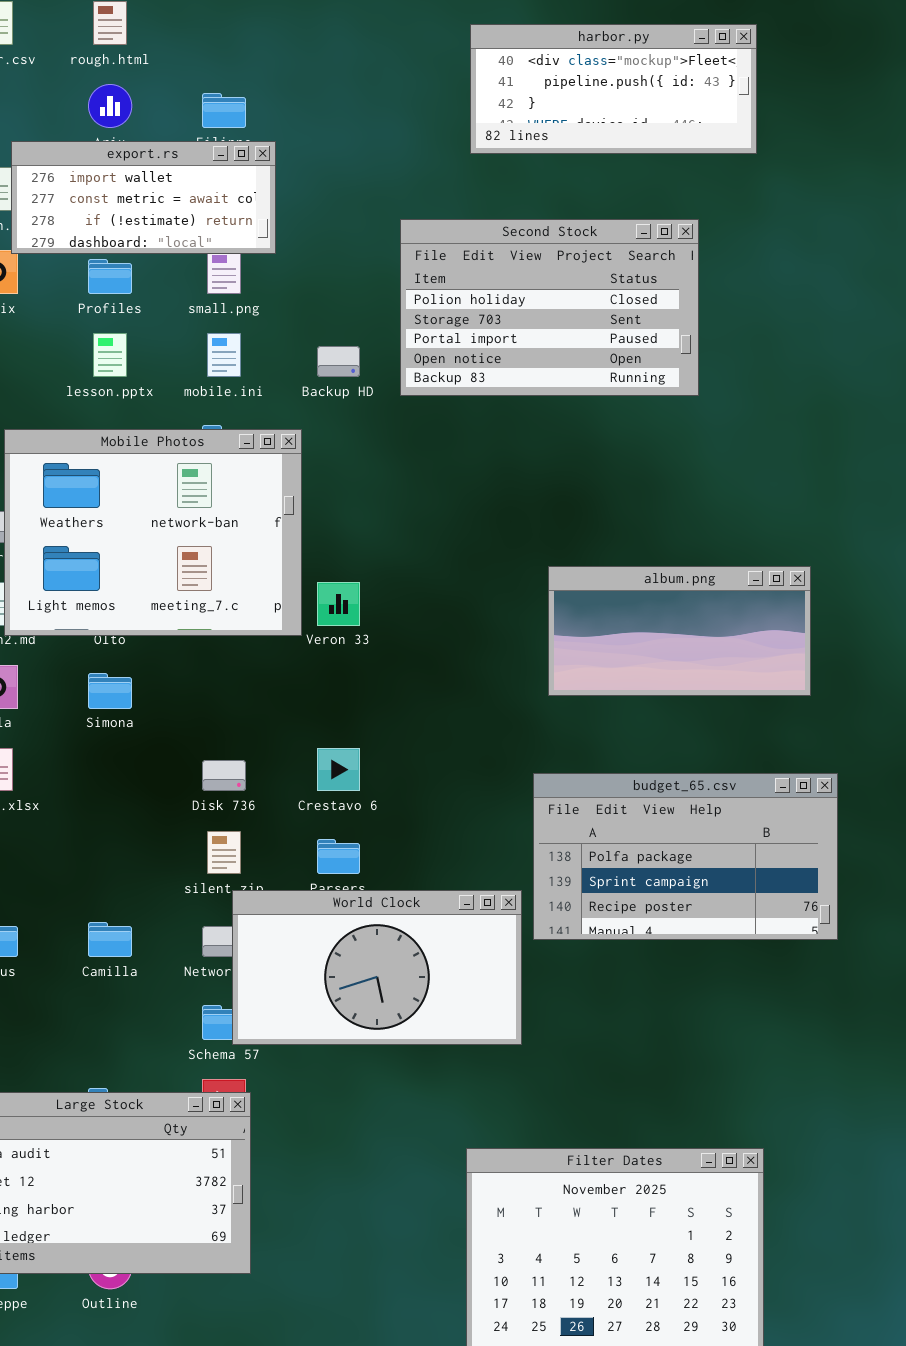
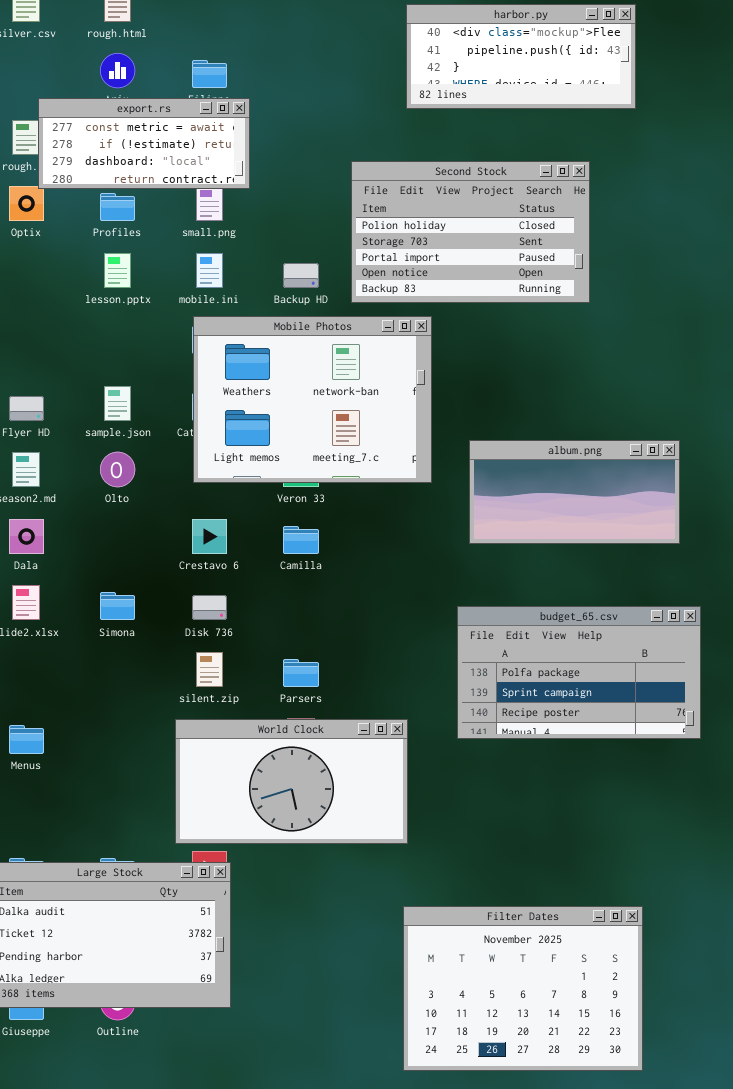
export.rs: [11,141,276,254] -> [38,98,250,189], scrolled down 1 row
Mobile Photos: [4,429,302,636] -> [193,316,432,483], moved
Simona: [88,673,132,709] -> [100,592,135,620], moved
Crestavo 6: [317,748,360,791] -> [192,519,227,554], moved
World Clock: [232,890,522,1045] -> [175,719,408,844], moved
Camilla: [88,922,132,957] -> [283,526,319,554], moved

